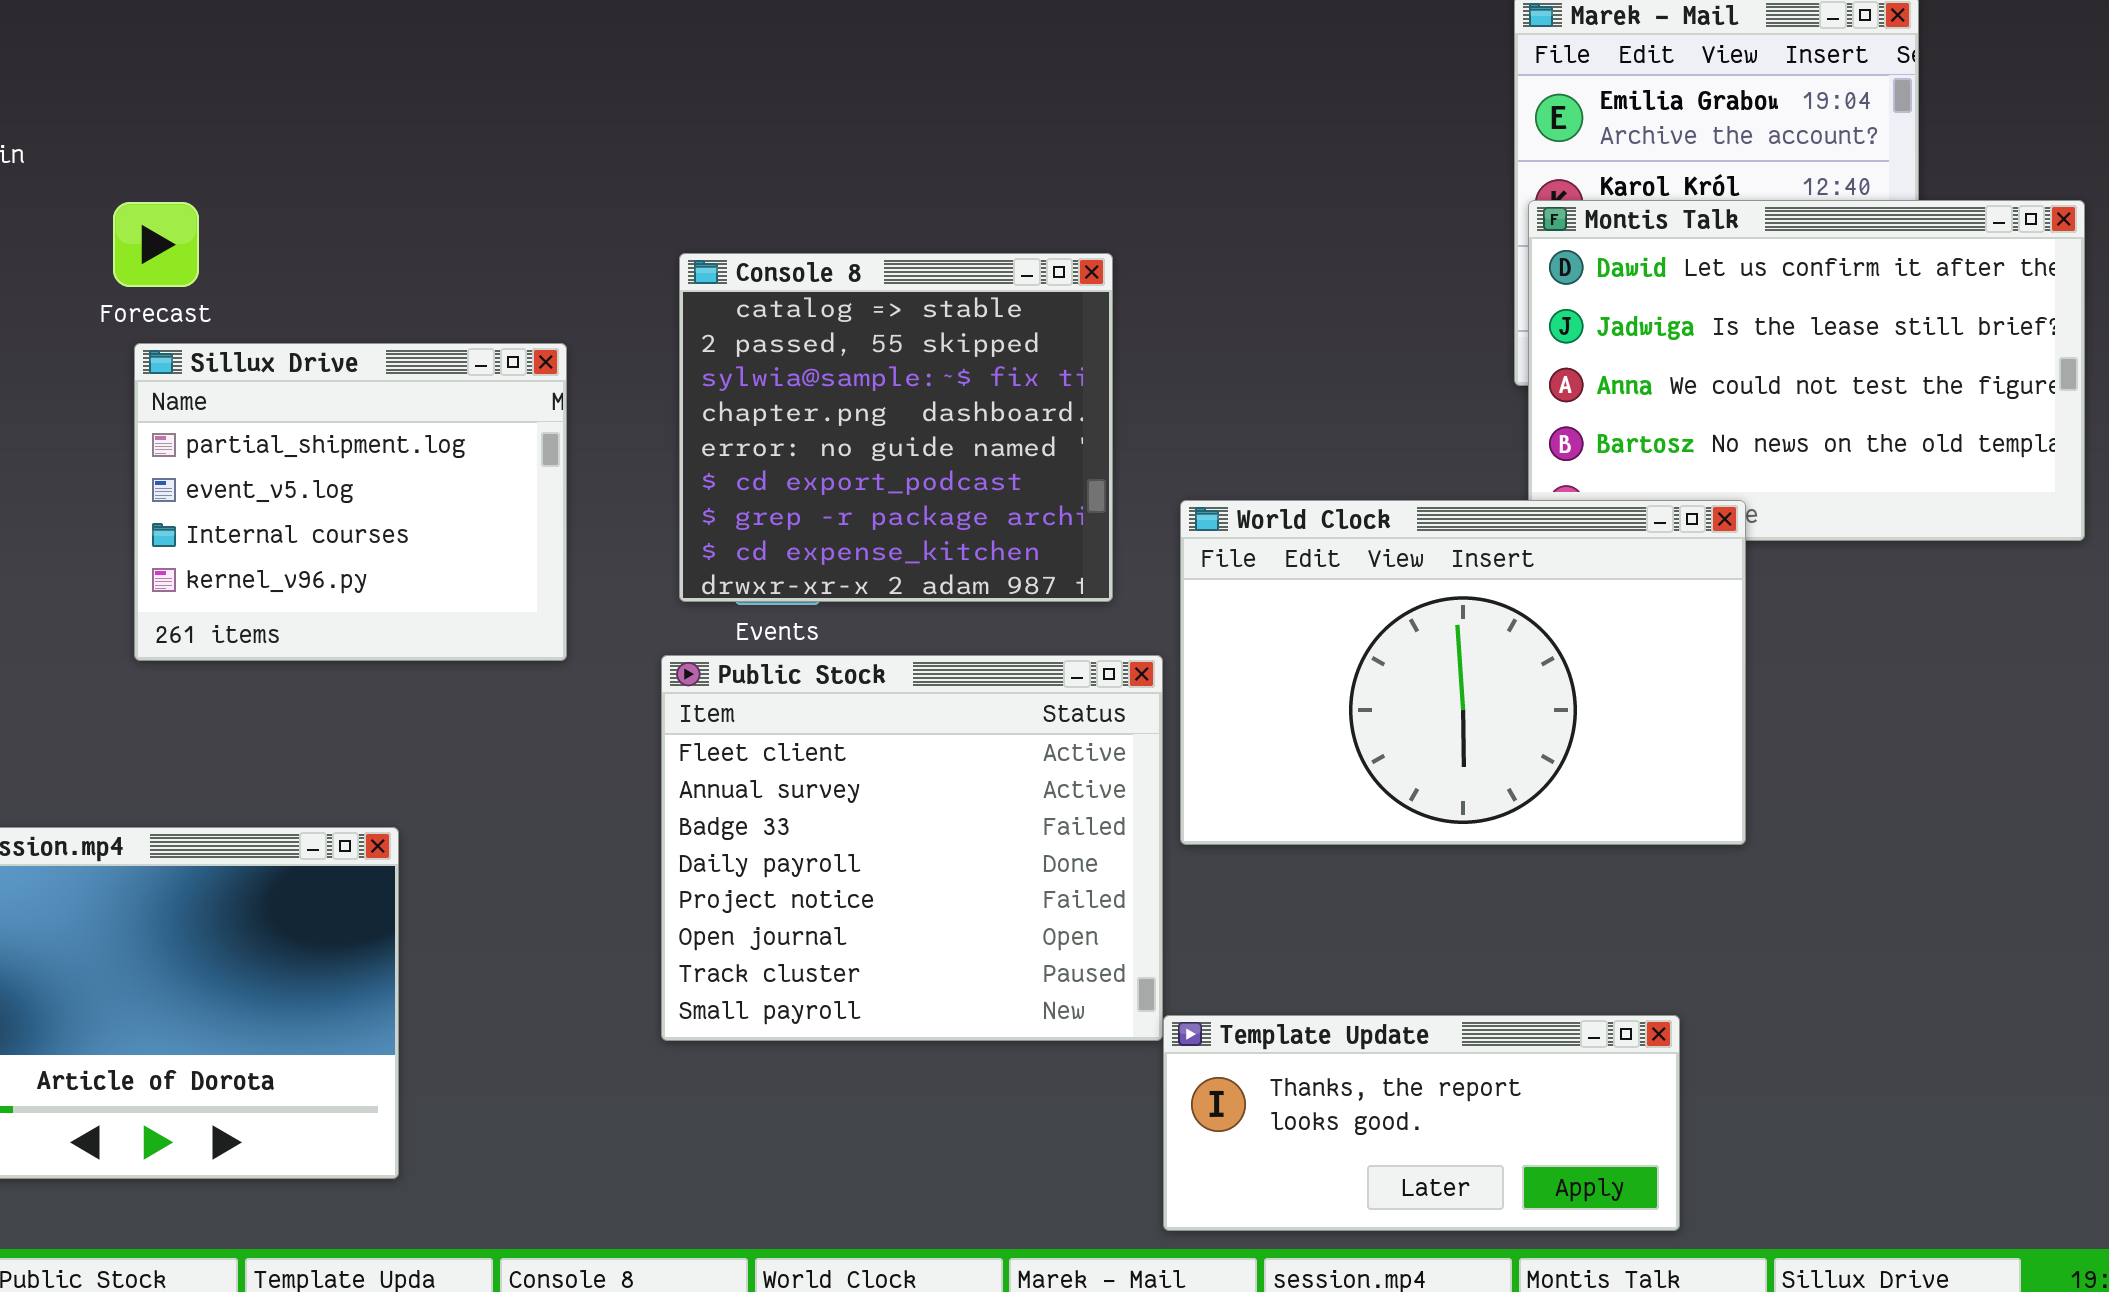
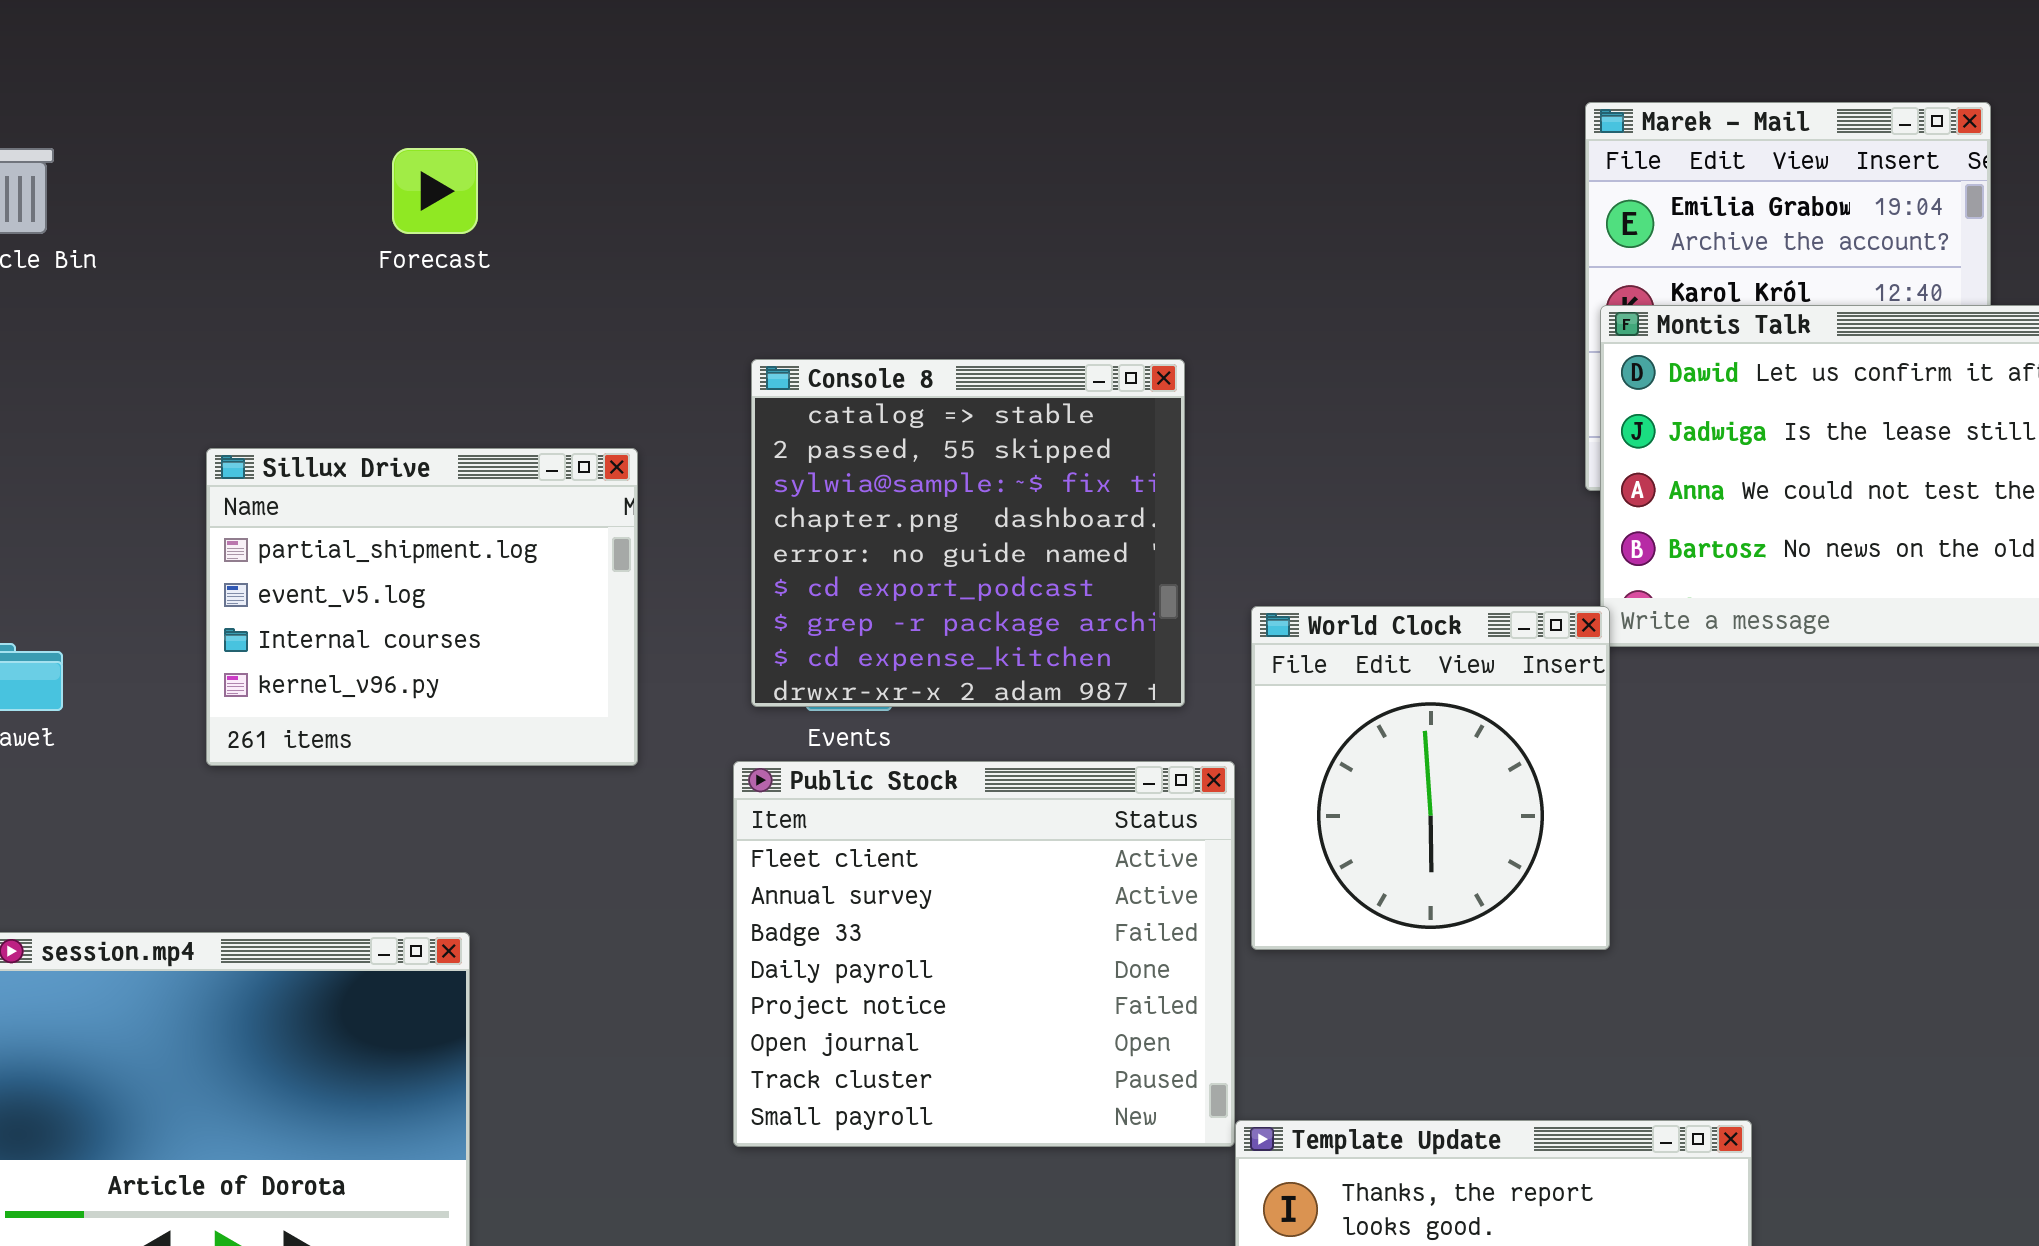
Forecast: [113,202,199,287] -> [392,148,478,234], moved
World Clock: [1180,500,1746,845] -> [1251,606,1610,950], resized

